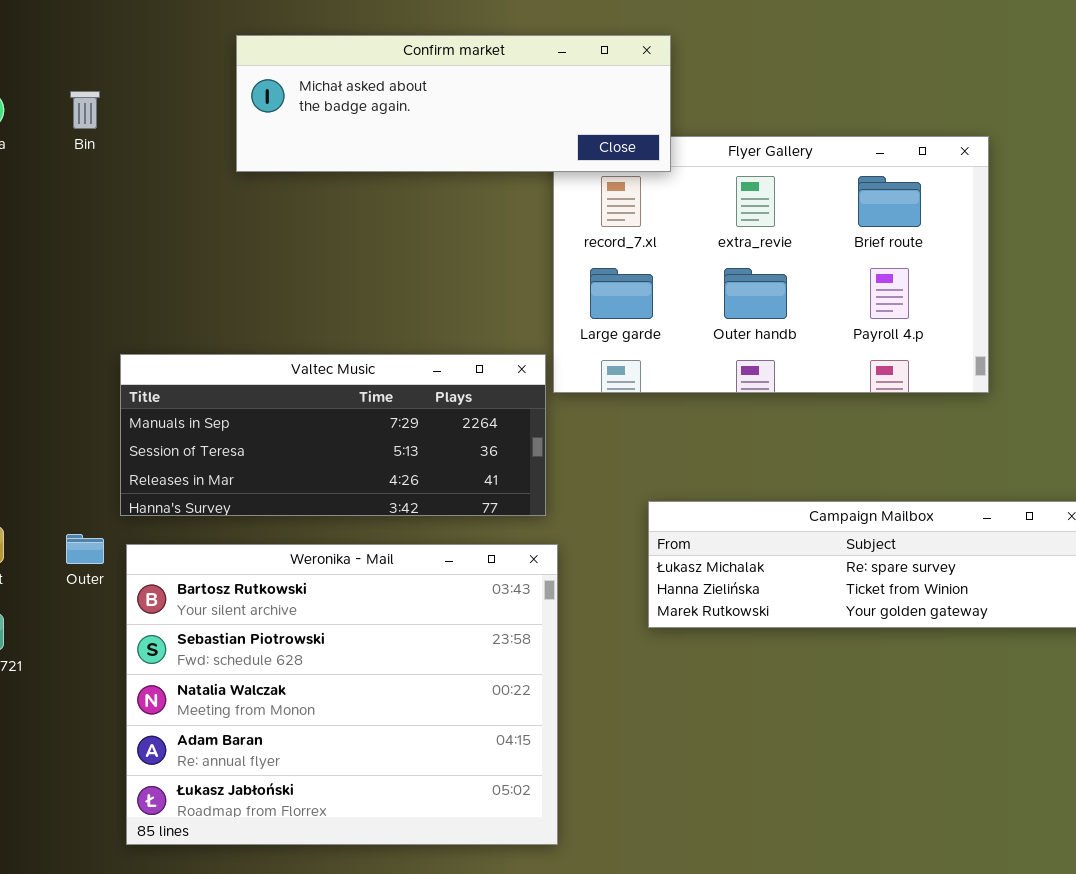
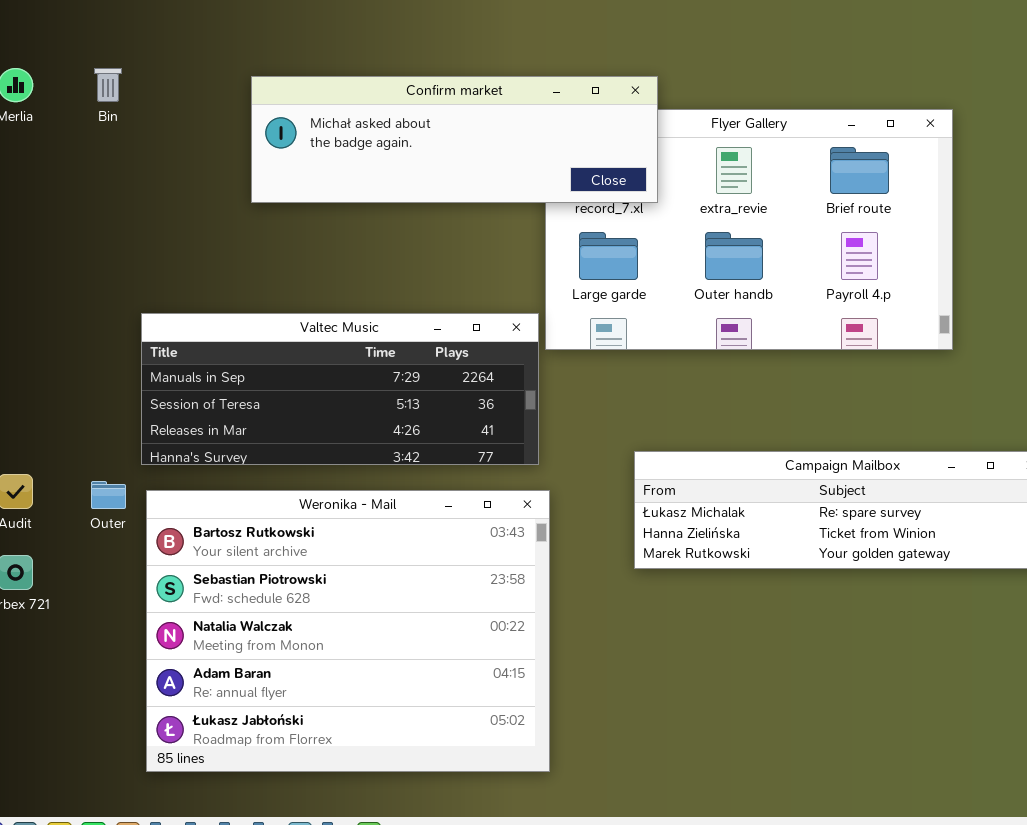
Confirm market: [236,35,671,172] -> [251,76,658,203], moved

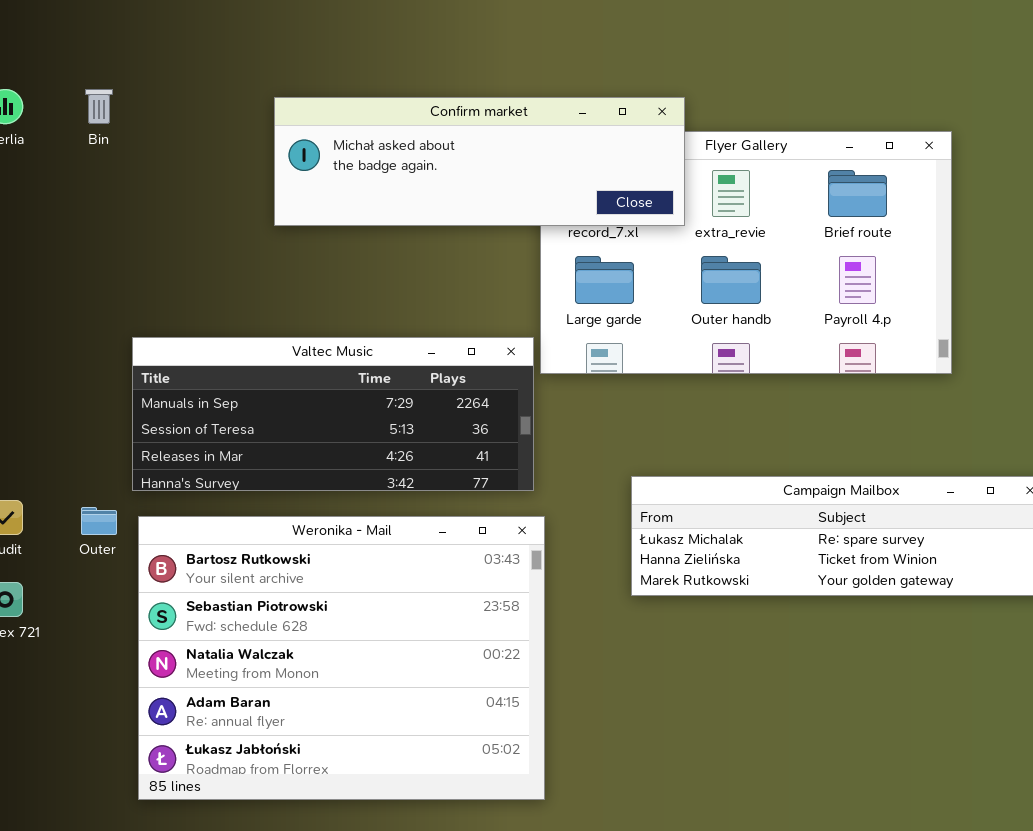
Confirm market: [251,76,658,203] -> [274,97,685,226], moved

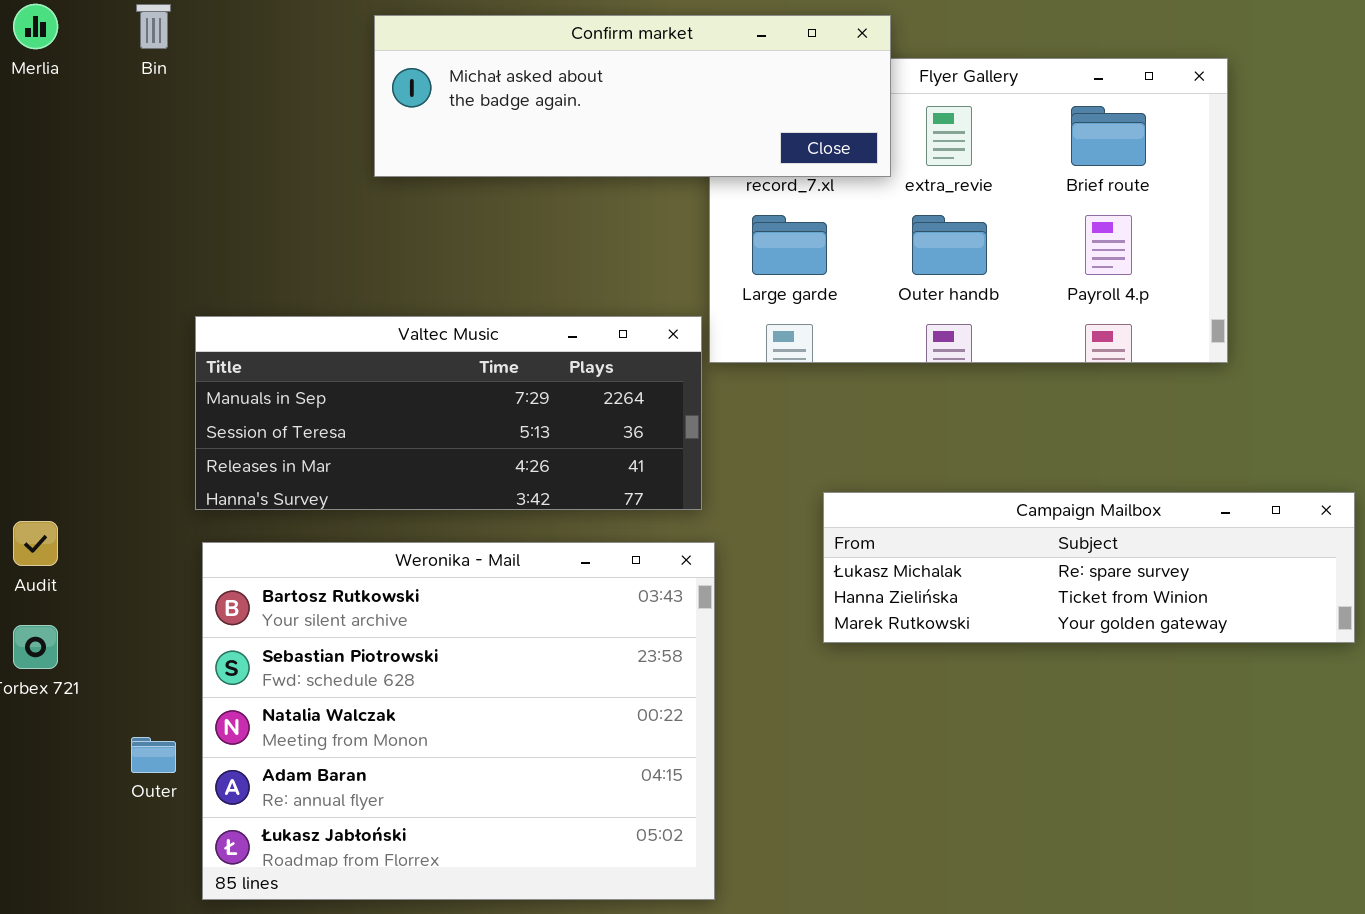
Outer: [81,507,117,535] -> [131,737,176,773], moved

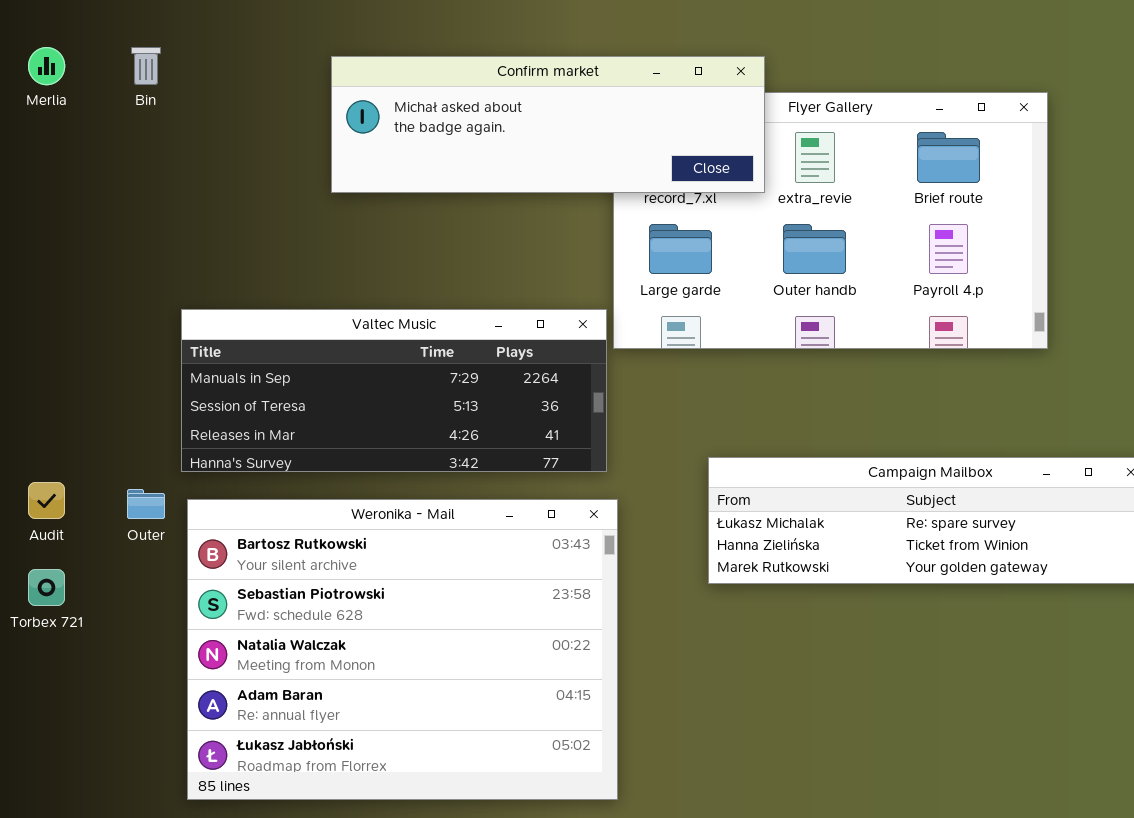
Outer: [131,737,176,773] -> [127,489,165,519], moved

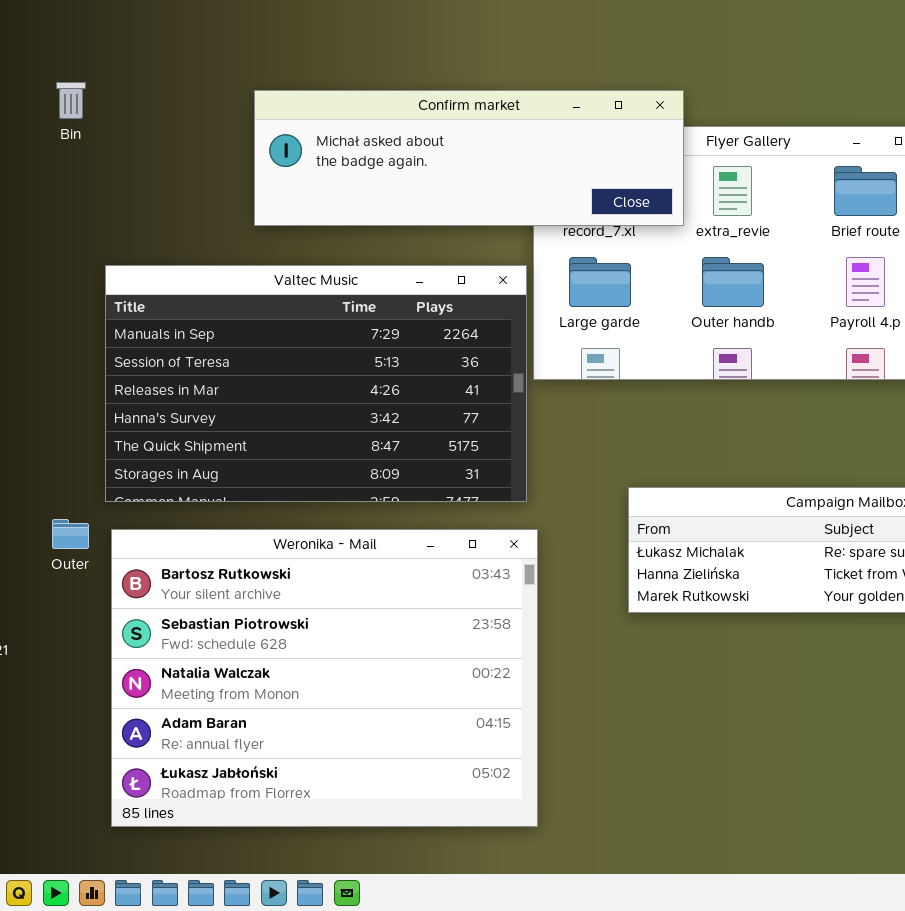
Valtec Music: [181,309,607,472] -> [105,265,527,502], resized

